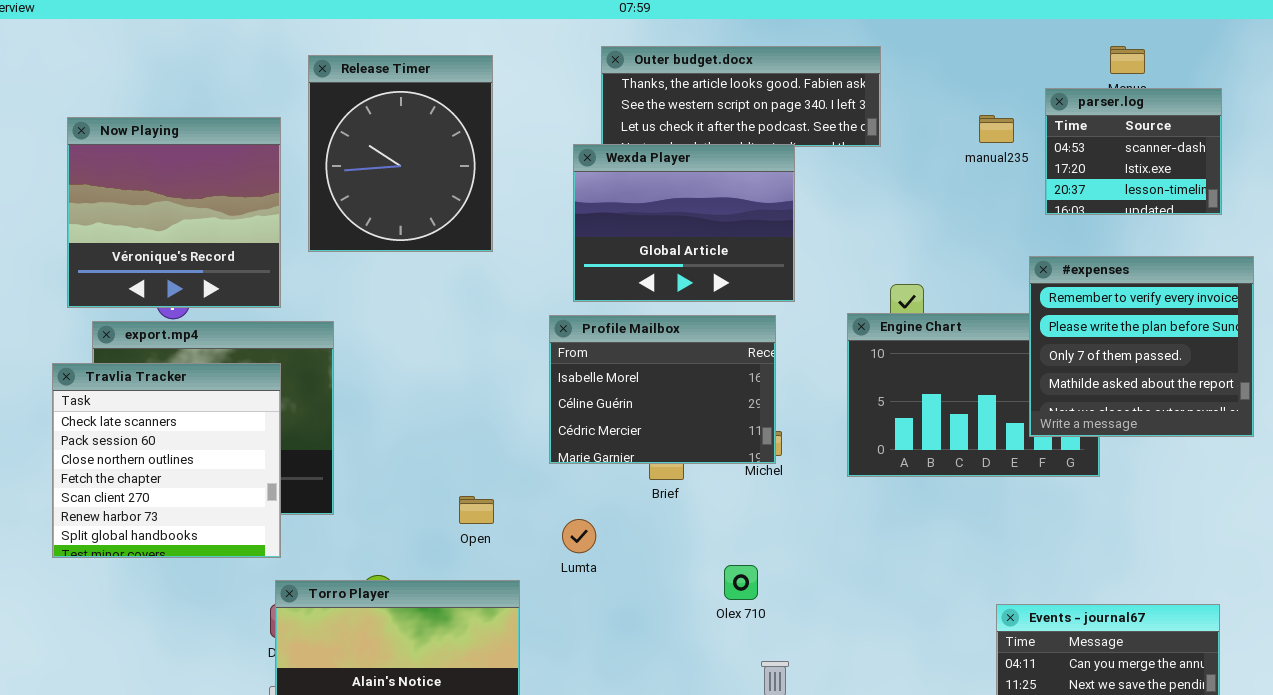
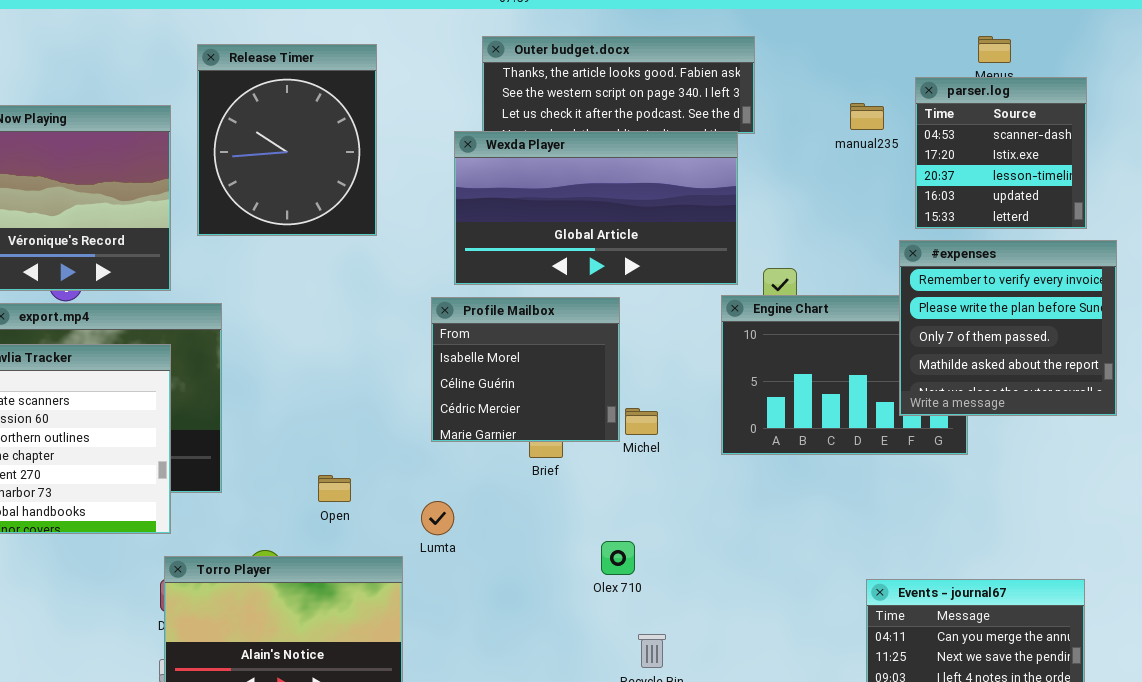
parser.log: [1045,88,1222,215] -> [915,77,1087,229], resized
Wexda Player: [573,144,795,302] -> [454,131,738,285], resized
Profile Mailbox: [549,315,776,464] -> [431,297,620,442], resized
Open: [459,496,494,524] -> [318,475,351,502], moved
Lumta: [562,519,596,553] -> [421,501,454,535], moved

